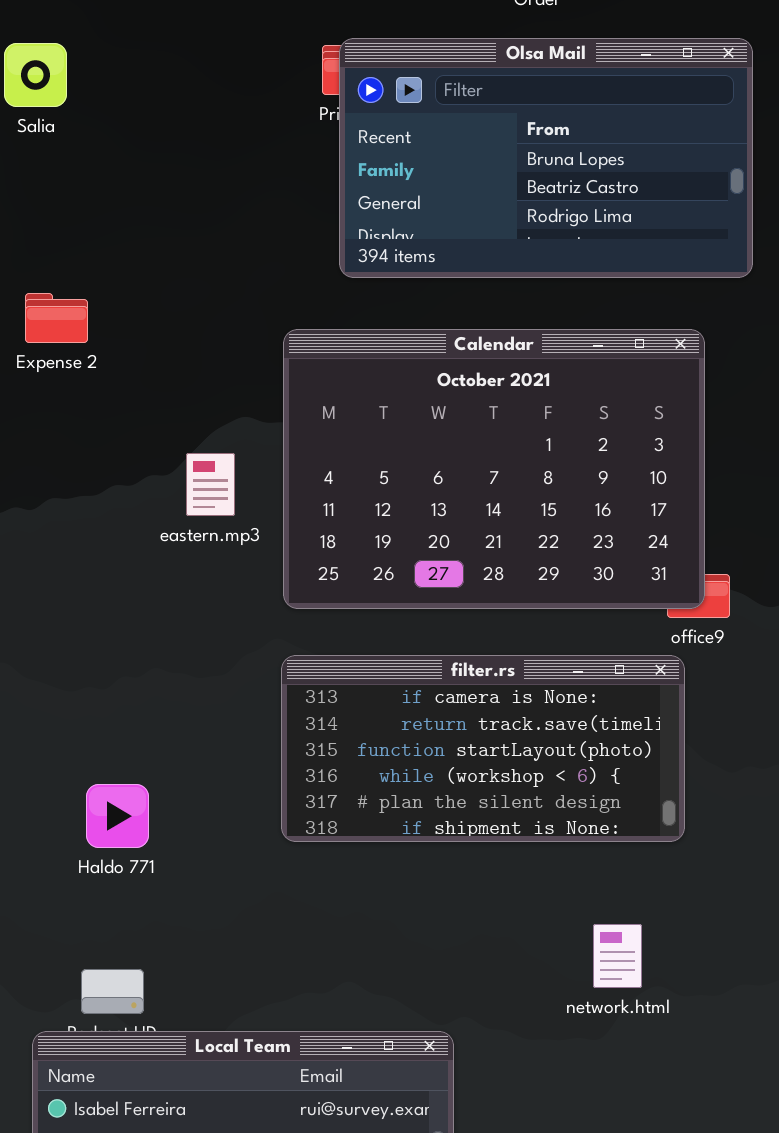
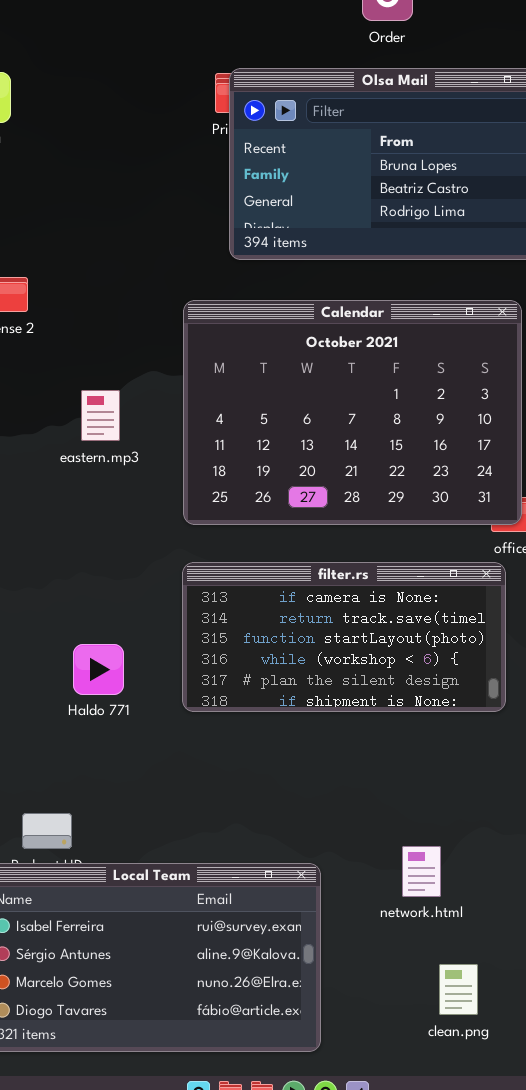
eastern.mp3: [186,453,235,516] -> [81,390,120,441], moved
Haldo 771: [86,784,149,848] -> [73,644,124,695], moved
network.html: [593,924,642,988] -> [402,846,441,897], moved

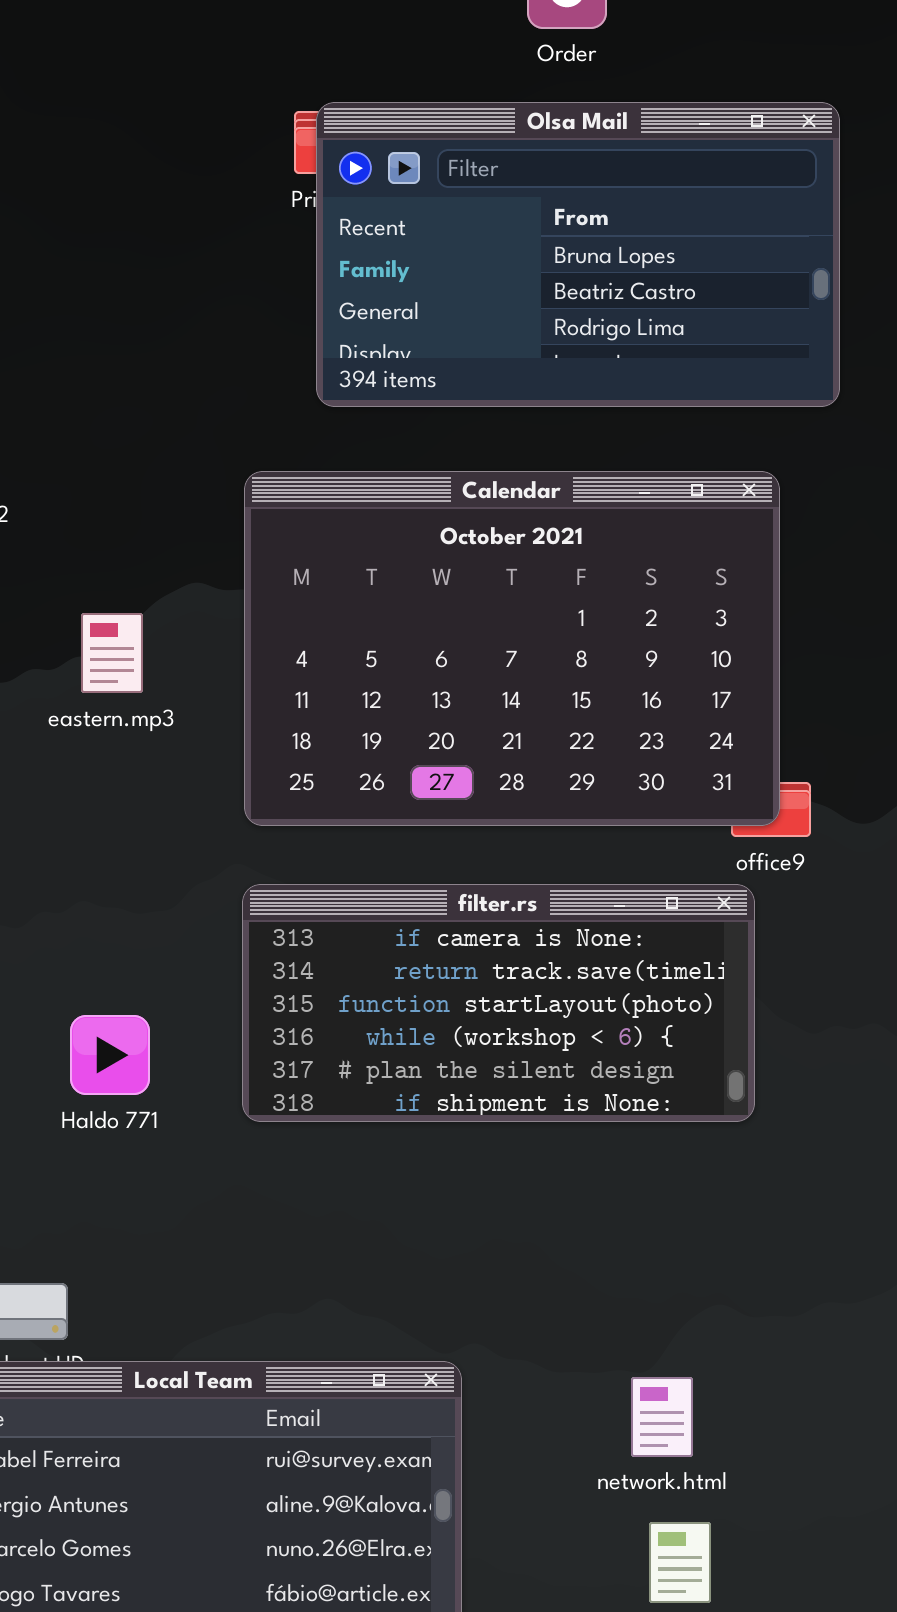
network.html: [402,846,441,897] -> [631,1377,693,1457], moved

